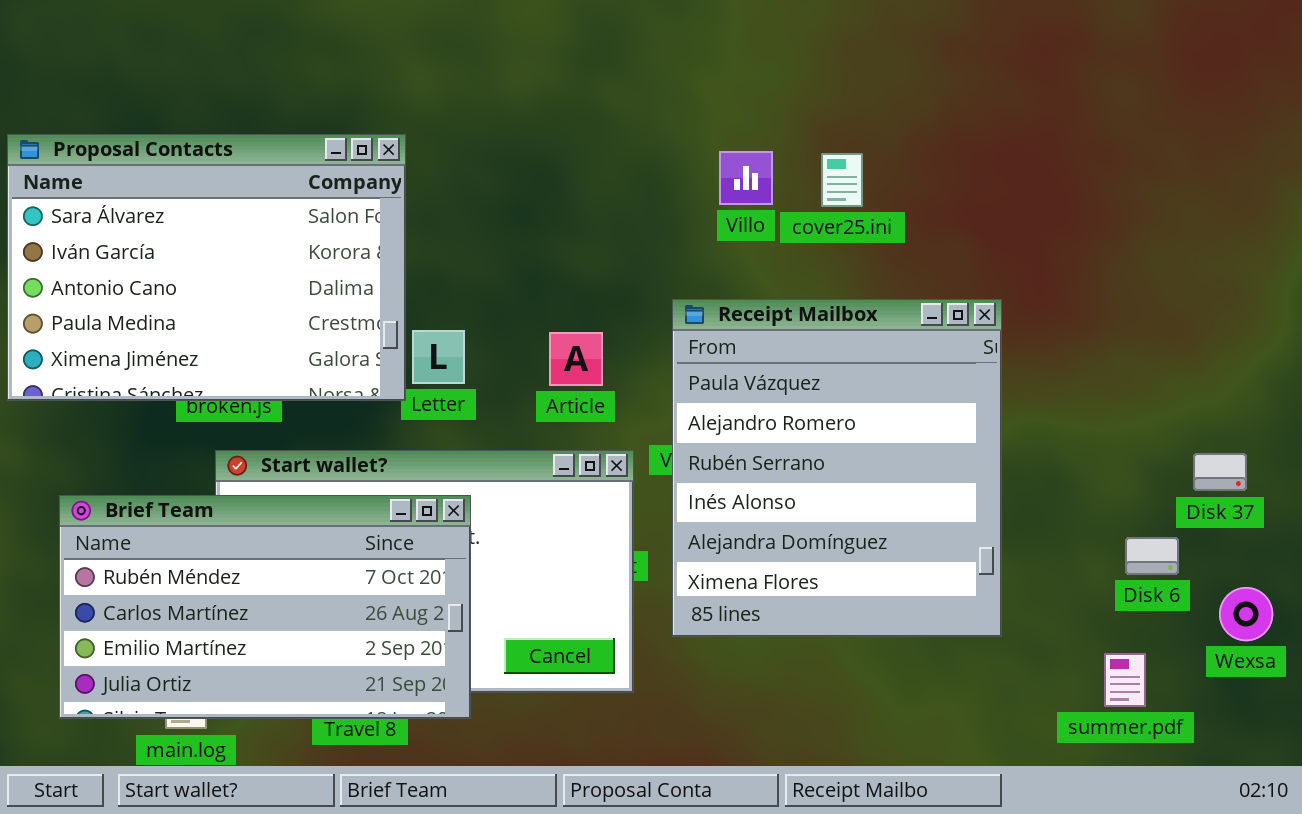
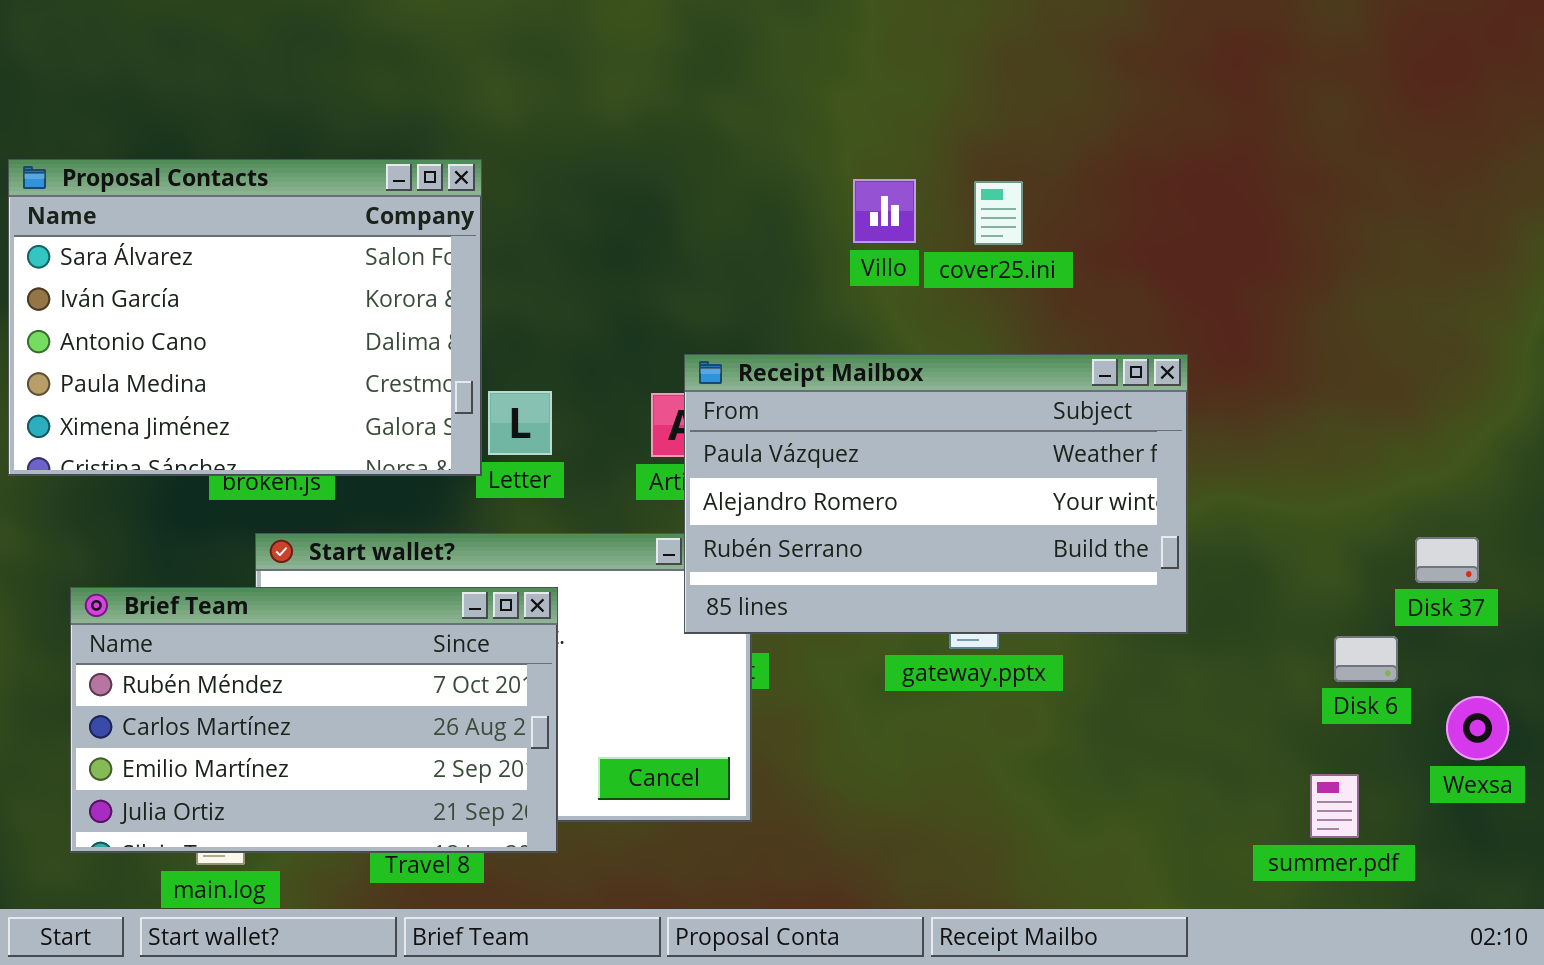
Receipt Mailbox: [672,299,1002,637] -> [684,354,1188,634], resized

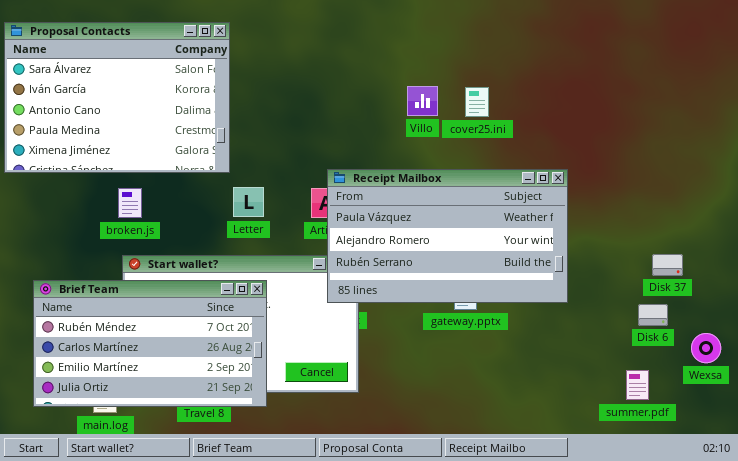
Proposal Contacts: [8,159,482,476] -> [4,22,230,173], moved
Disk 37: [1415,537,1479,583] -> [652,254,683,276], moved

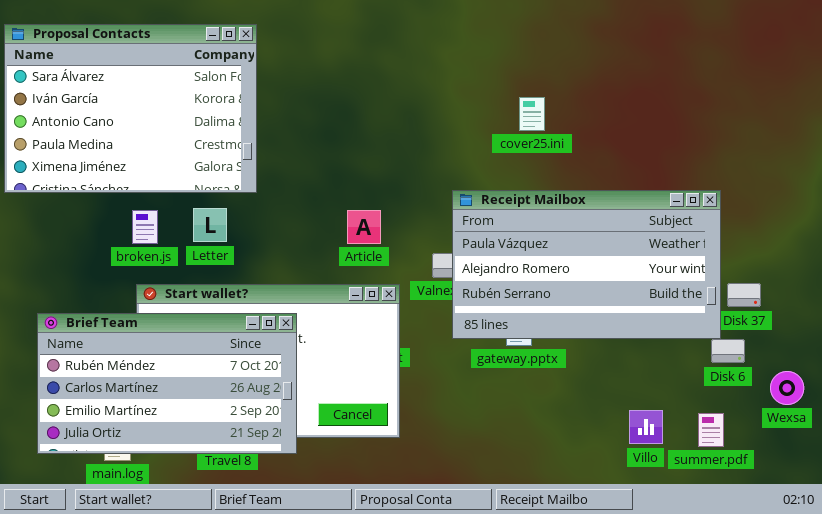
Villo: [407,86,438,116] -> [629,410,663,444], moved
Receipt Mailbox: [327,169,568,303] -> [452,190,721,339], moved
Letter: [233,187,264,217] -> [193,208,227,242], moved

